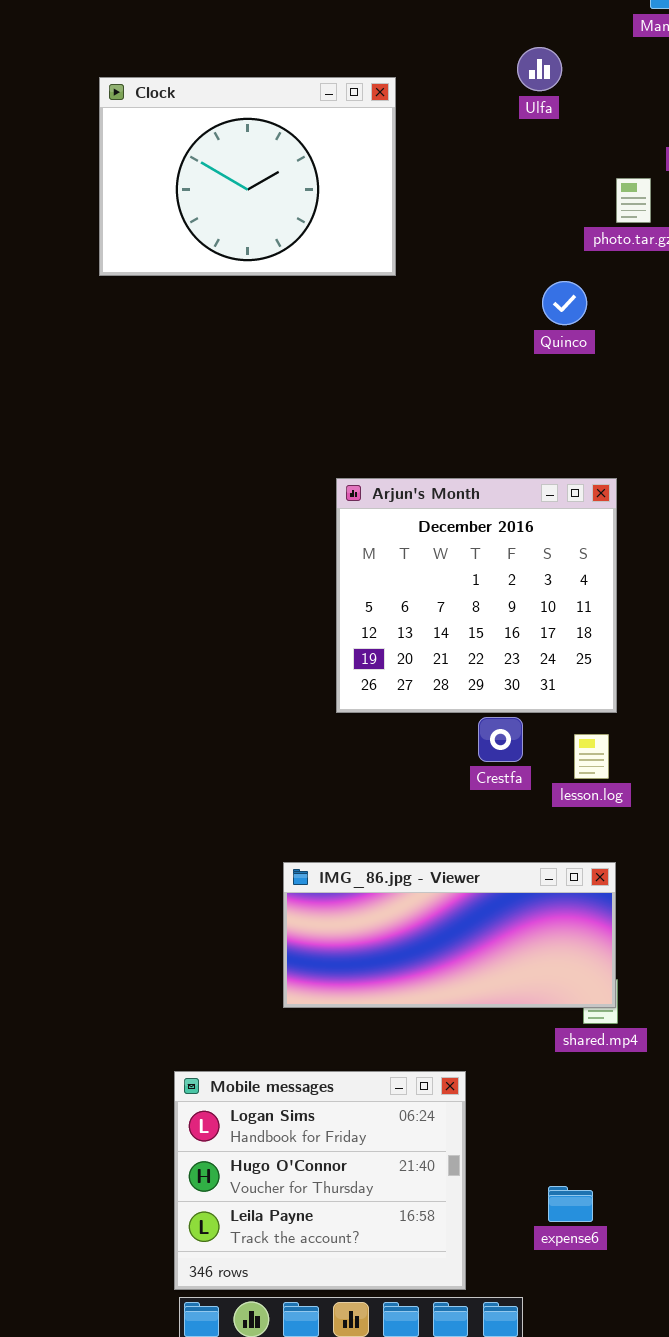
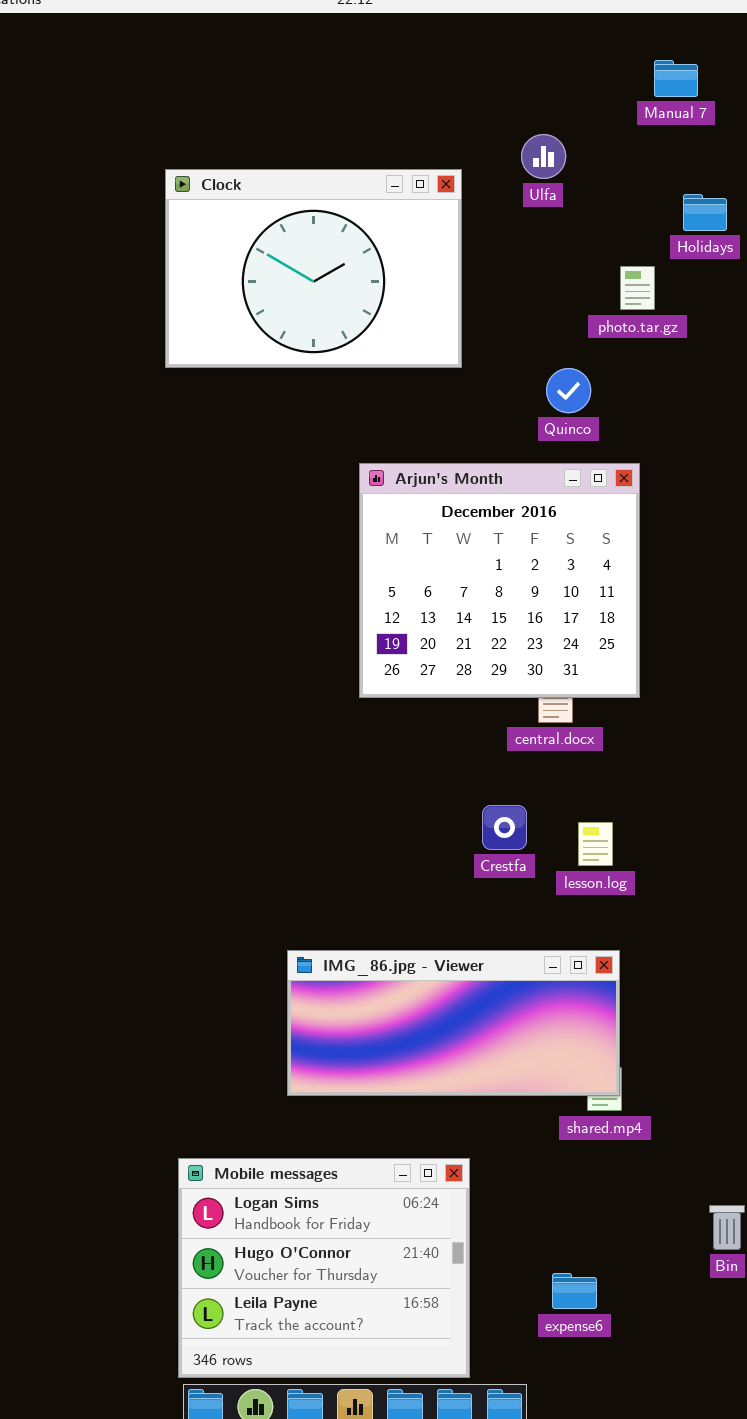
Clock: [99,77,396,276] -> [165,169,462,368], moved
Arjun's Month: [336,478,617,713] -> [359,463,640,698], moved

